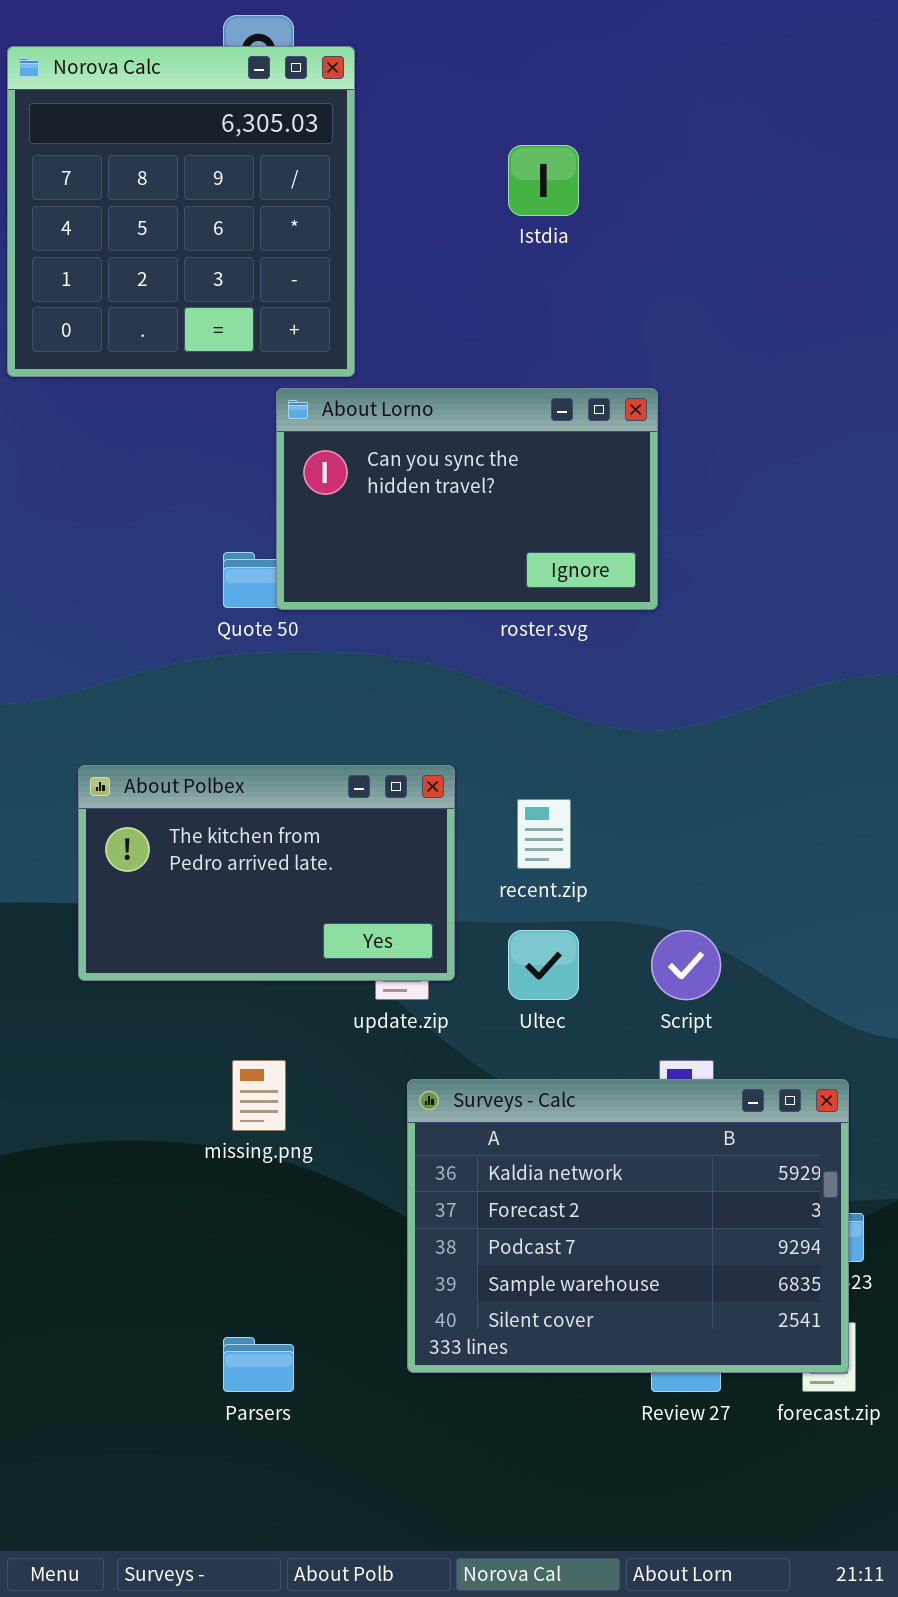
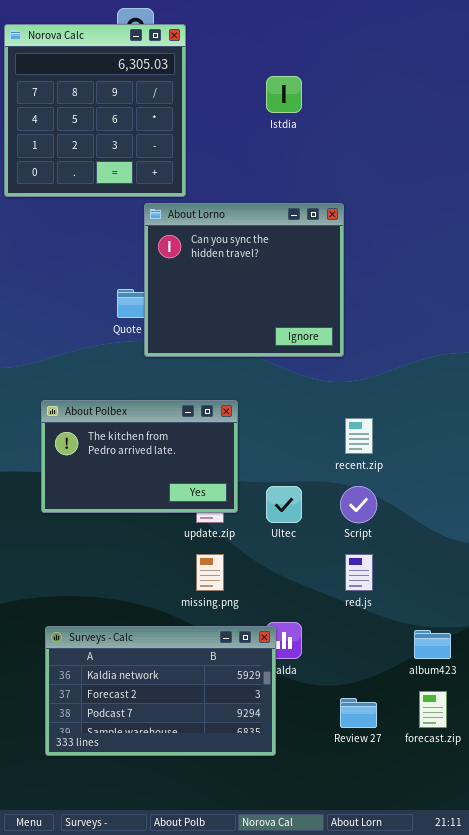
About Lorno: [276,388,658,610] -> [144,203,344,357], resized
recent.zip: [517,799,571,869] -> [345,418,373,454], moved
missing.png: [232,1060,286,1131] -> [196,554,224,591], moved
Surveys - Calc: [407,1079,849,1373] -> [45,626,276,756], moved, resized

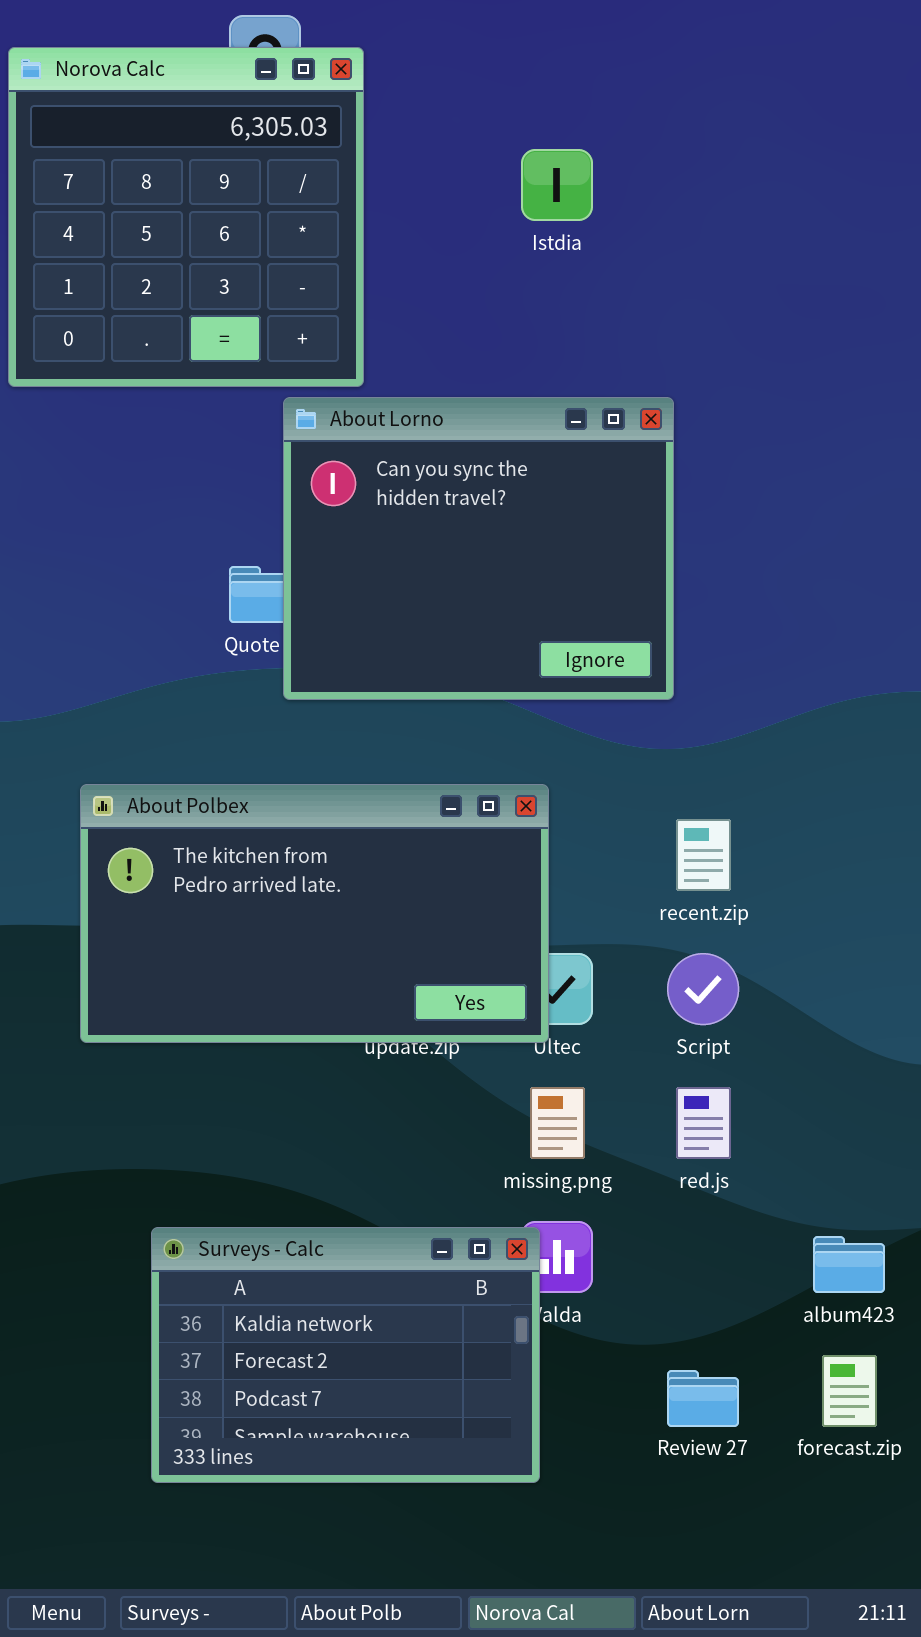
About Polbex: [41,400,238,513] -> [80,784,549,1043], resized
missing.png: [196,554,224,591] -> [530,1087,585,1159], moved
Surveys - Calc: [45,626,276,756] -> [151,1227,540,1483], resized

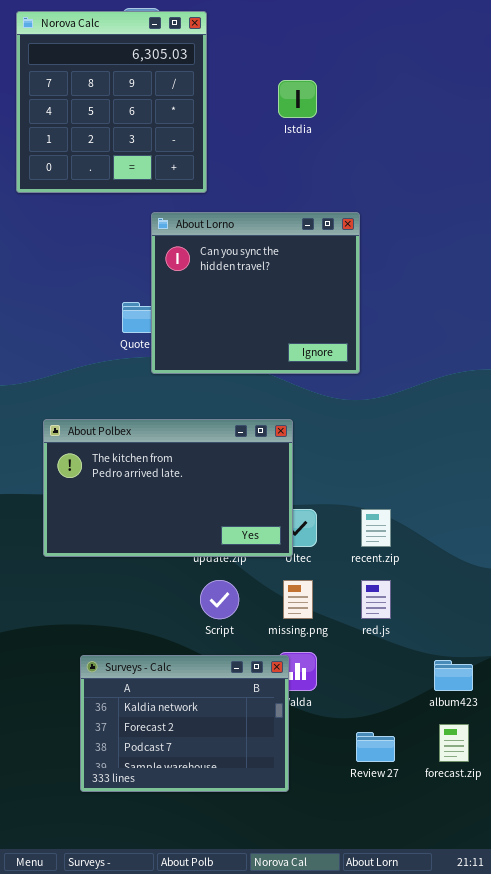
Norova Calc: [8,47,364,387] -> [16,11,207,193], moved
recent.zip: [676,819,731,891] -> [361,509,391,547], moved
Script: [667,953,739,1025] -> [200,580,239,619], moved

